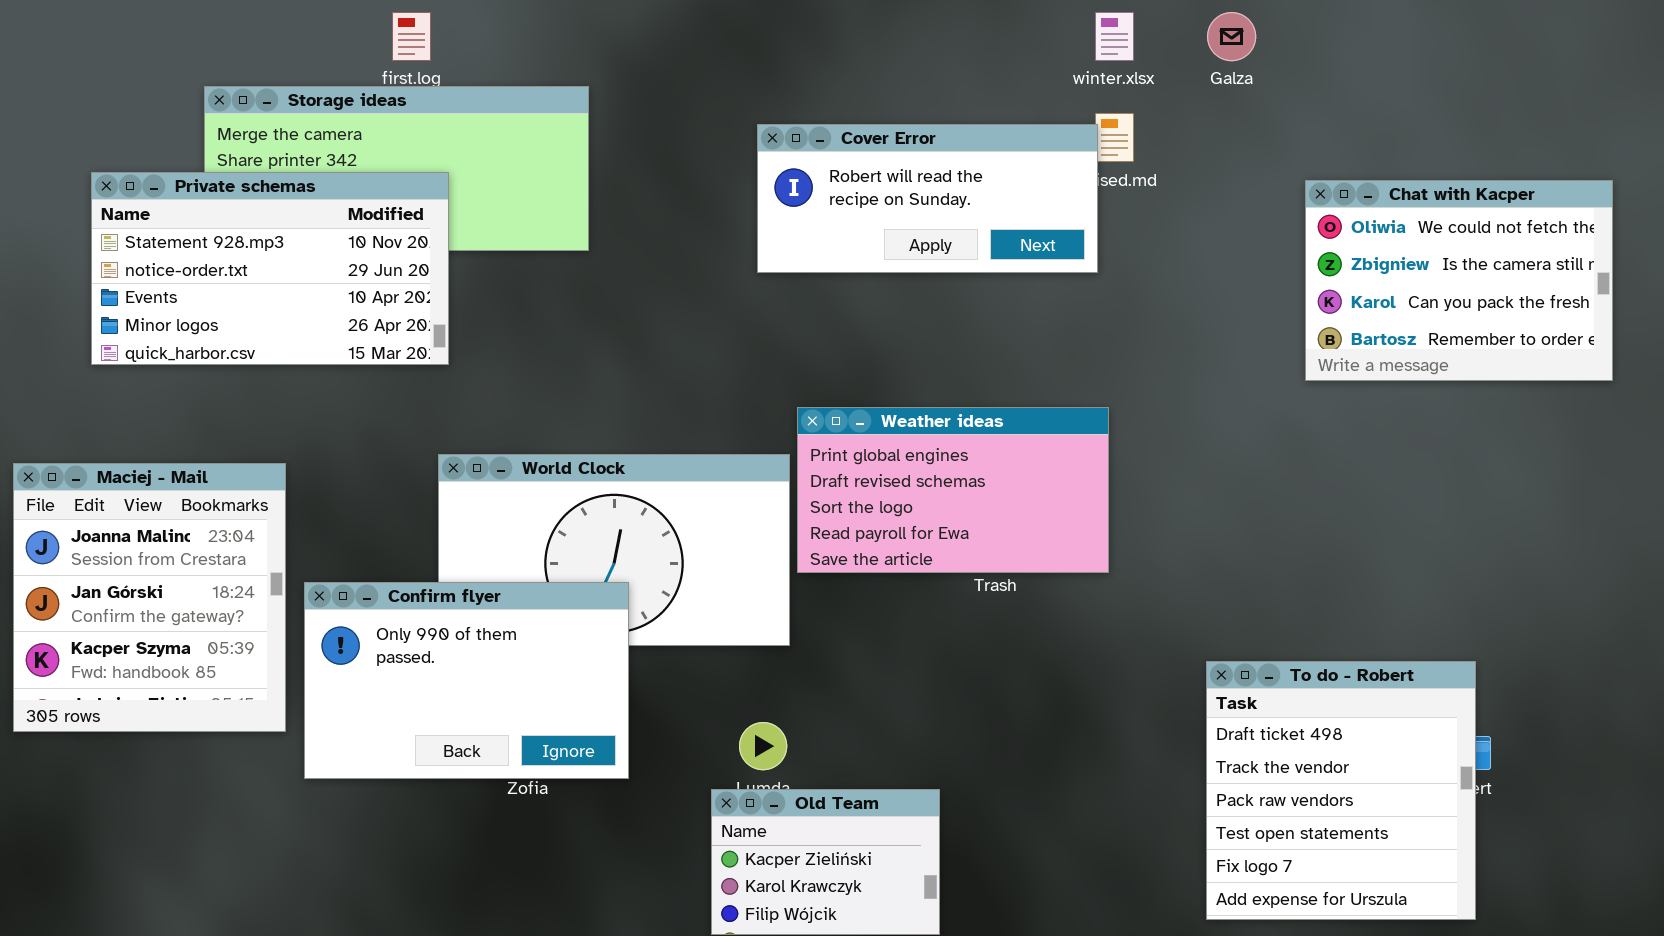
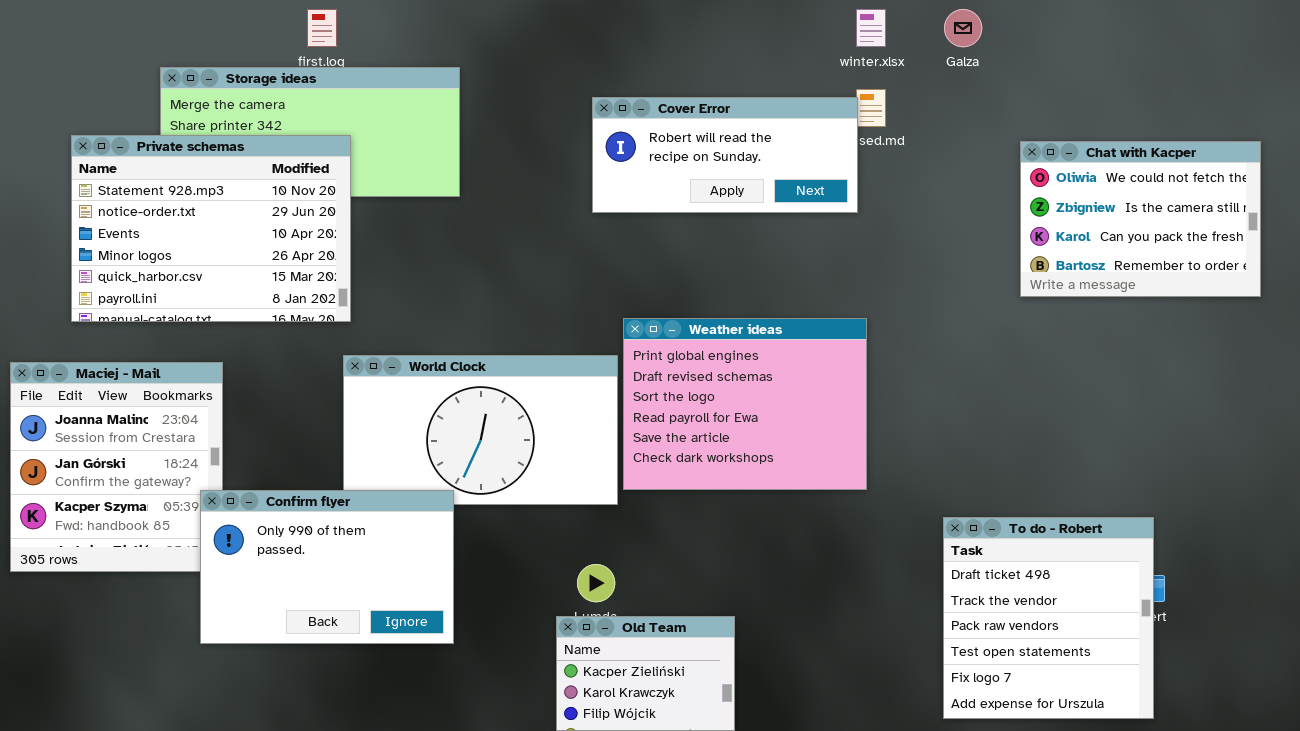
Private schemas: [91,172,449,365] -> [71,135,351,322], resized
Weather ideas: [797,407,1109,573] -> [623,318,867,490], resized
Confirm flyer: [304,582,629,779] -> [200,490,454,644], moved

